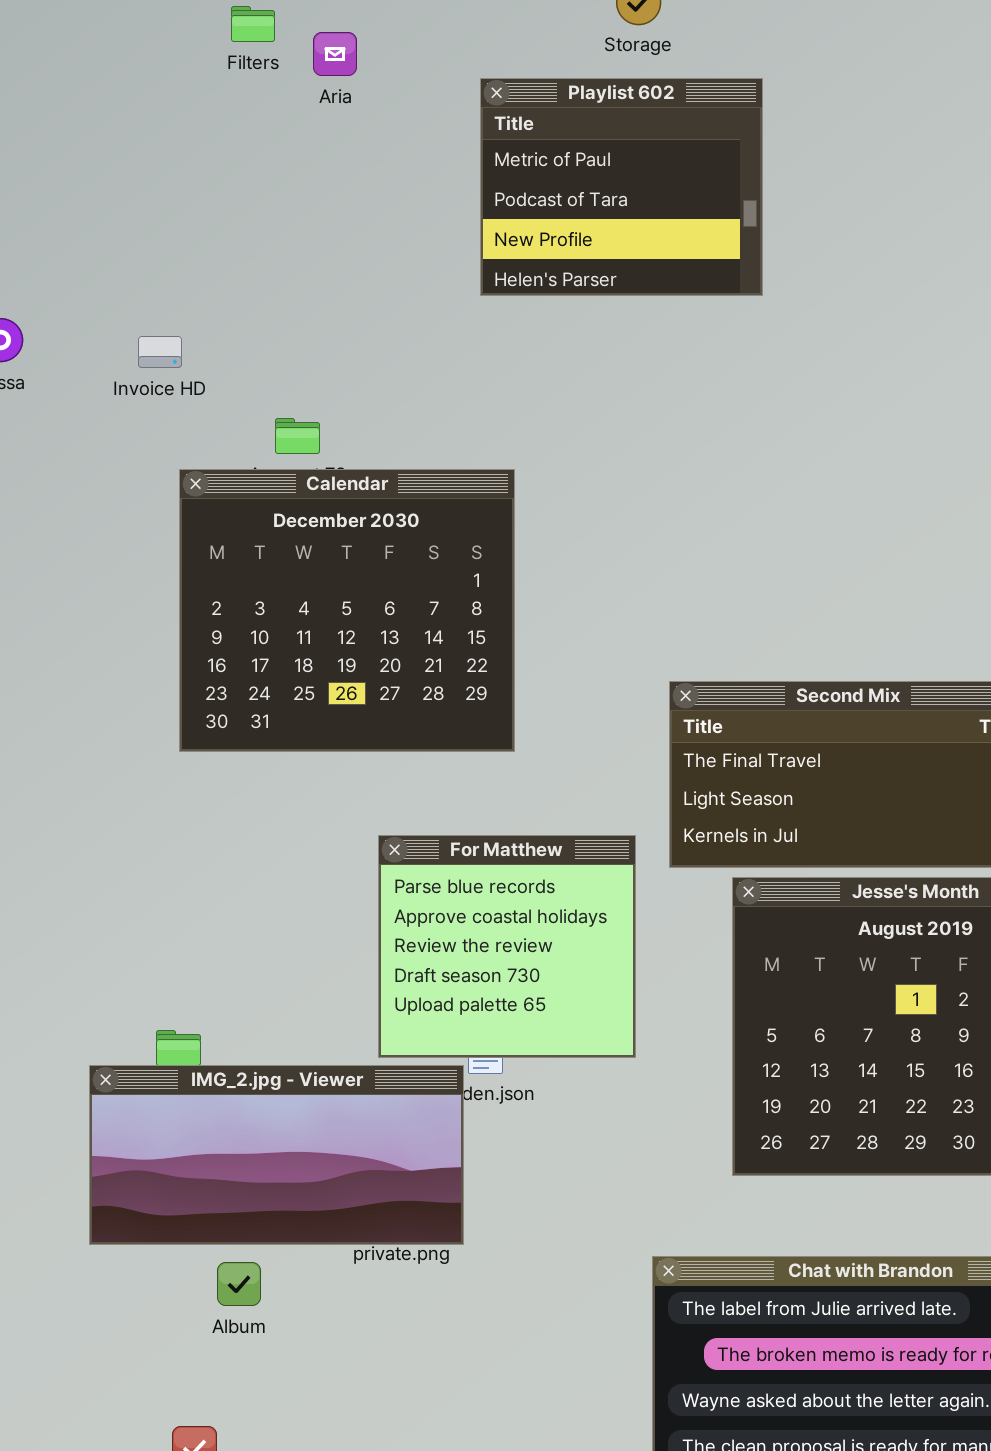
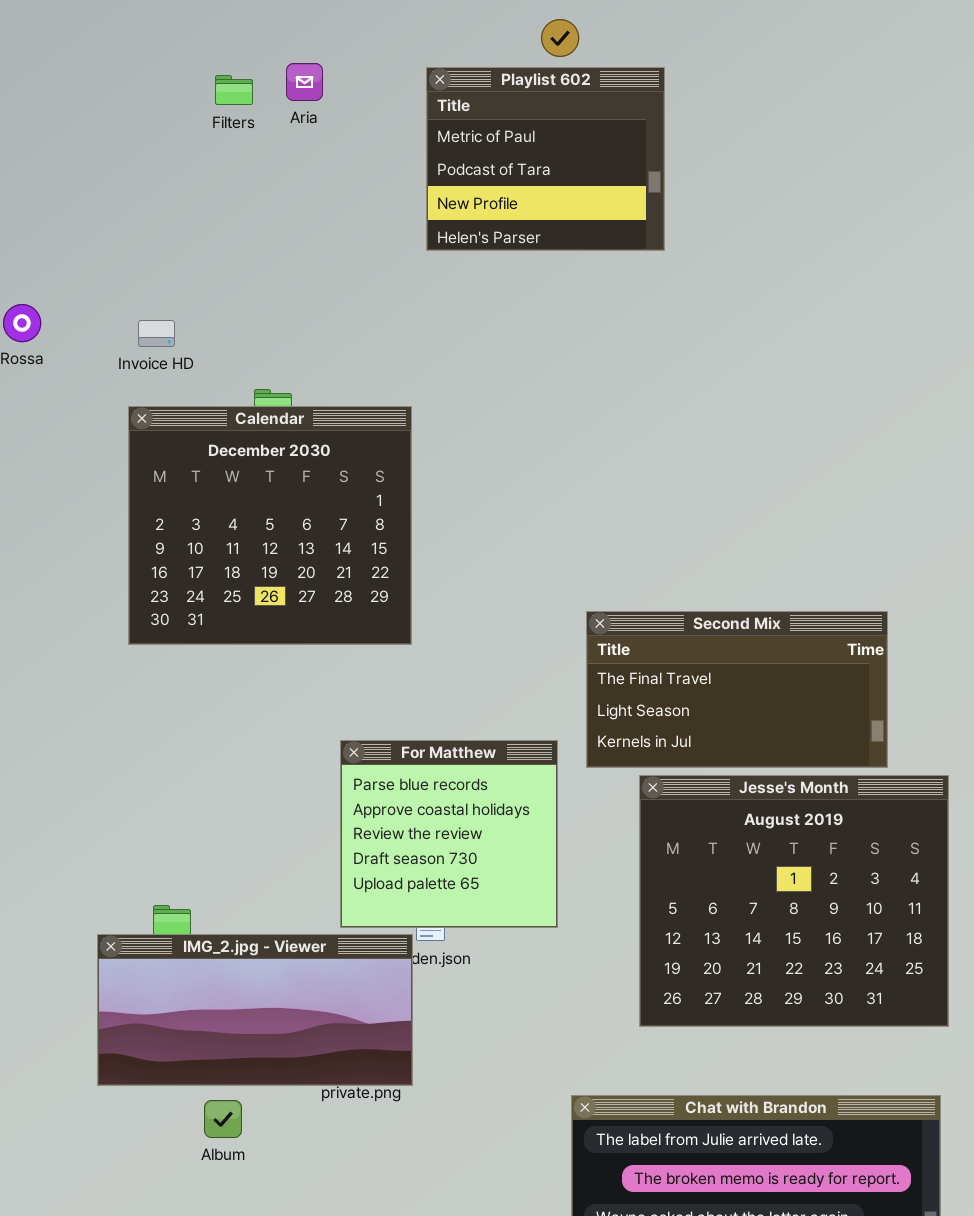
Filters: [231,6,275,42] -> [215,75,253,105], moved
Playlist 602: [480,78,763,296] -> [426,67,665,251], moved
Calendar: [179,469,515,752] -> [128,406,412,645], moved

